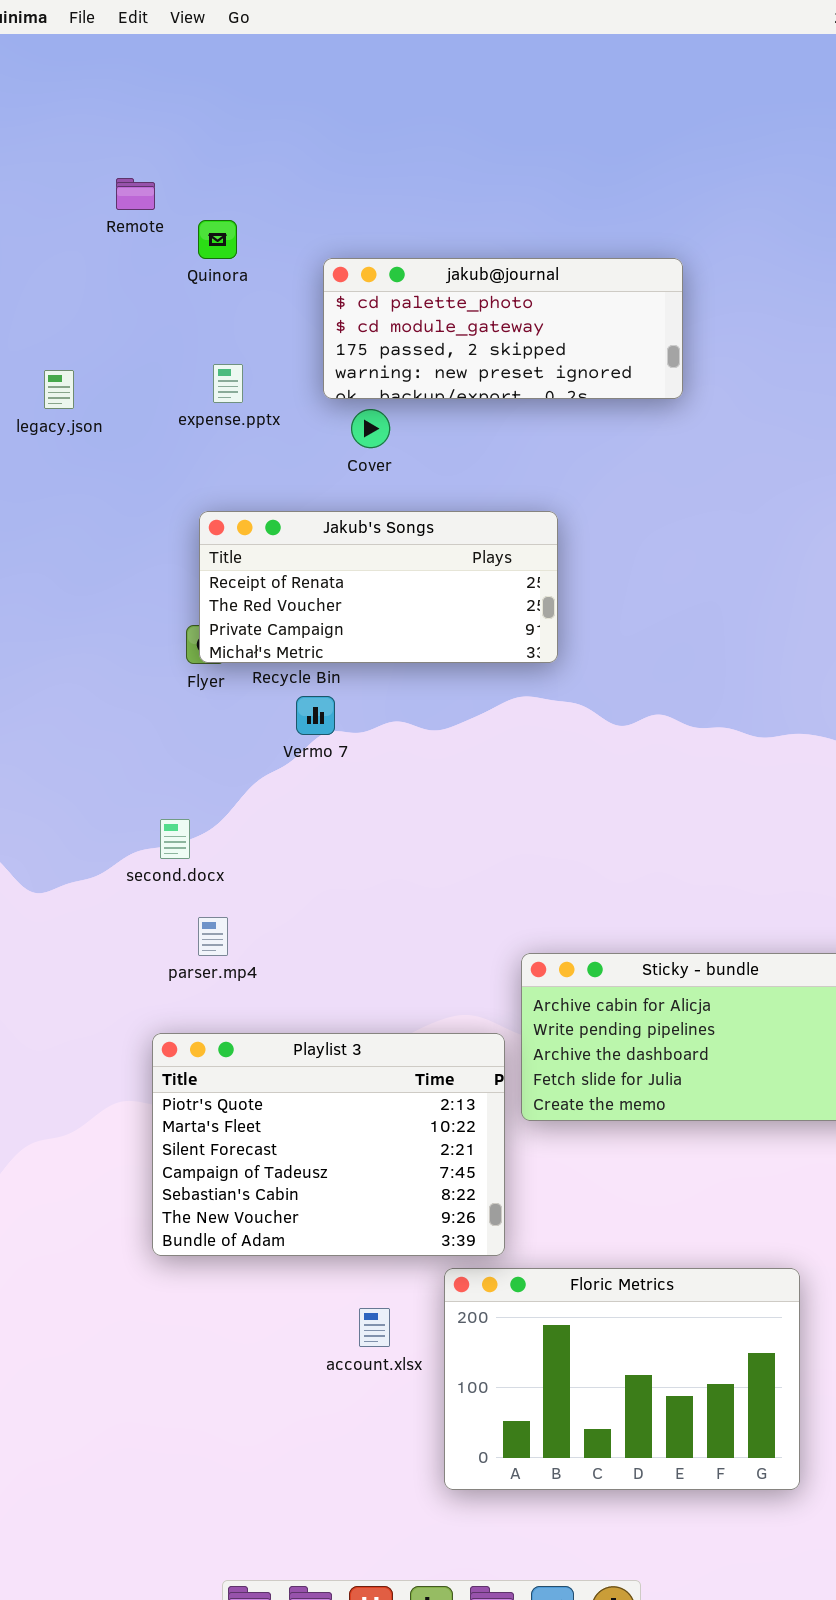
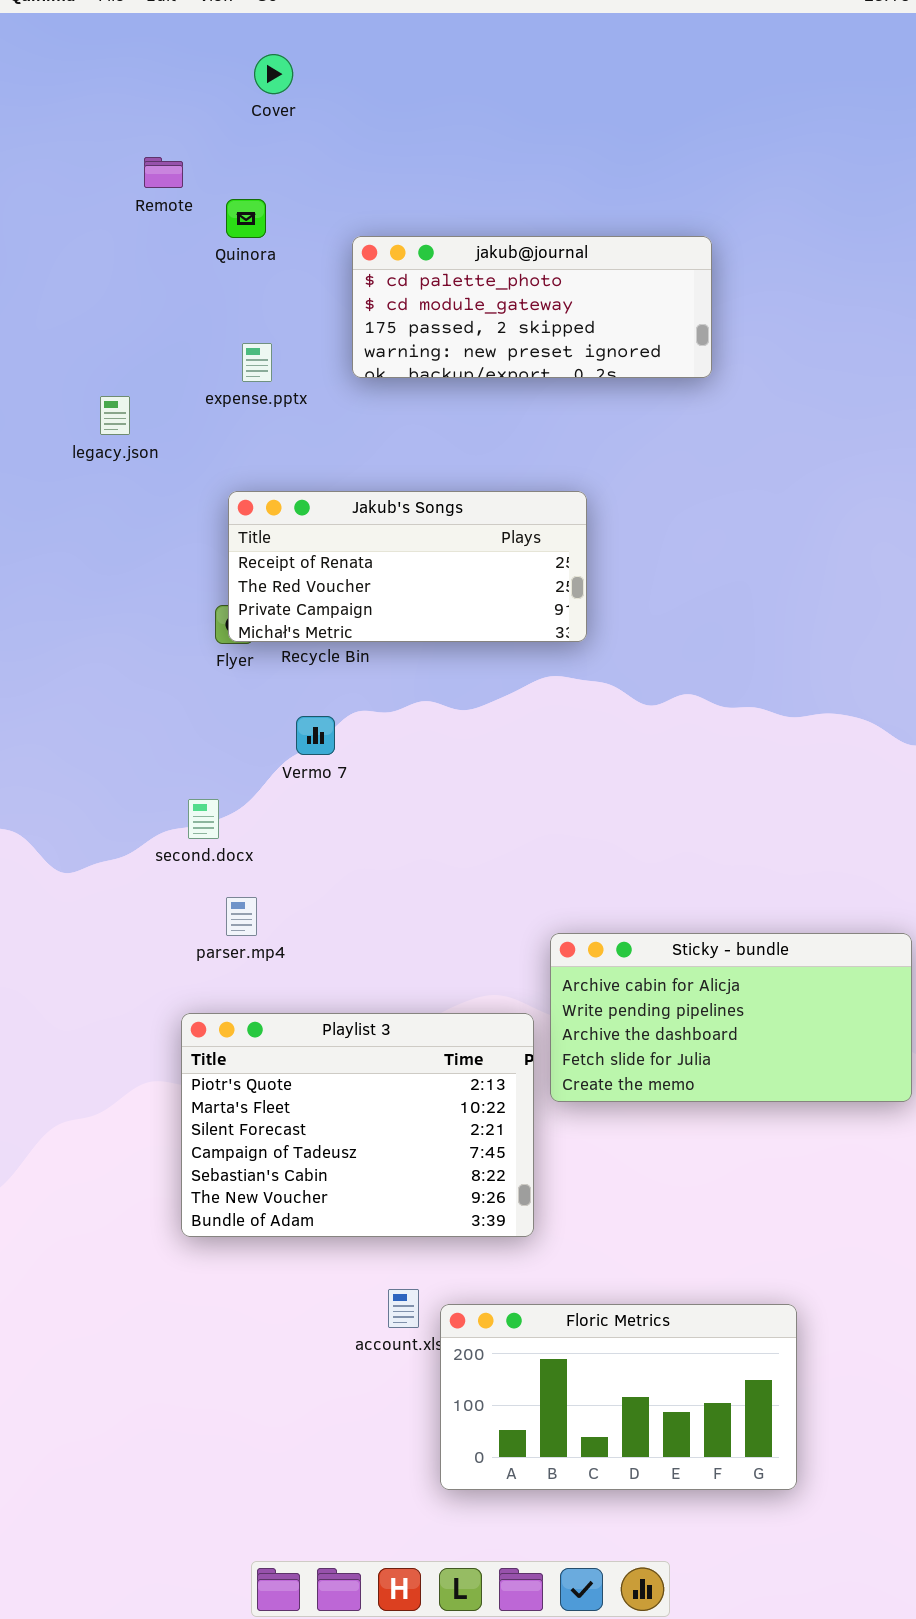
legacy.json: [44,370,74,409] -> [100,396,130,435], moved
Cover: [351,409,390,448] -> [254,54,293,94], moved
Vermo 7: [296,696,335,735] -> [296,716,335,755], moved
Floric Metrics: [444,1268,800,1490] -> [440,1304,797,1490], moved, resized

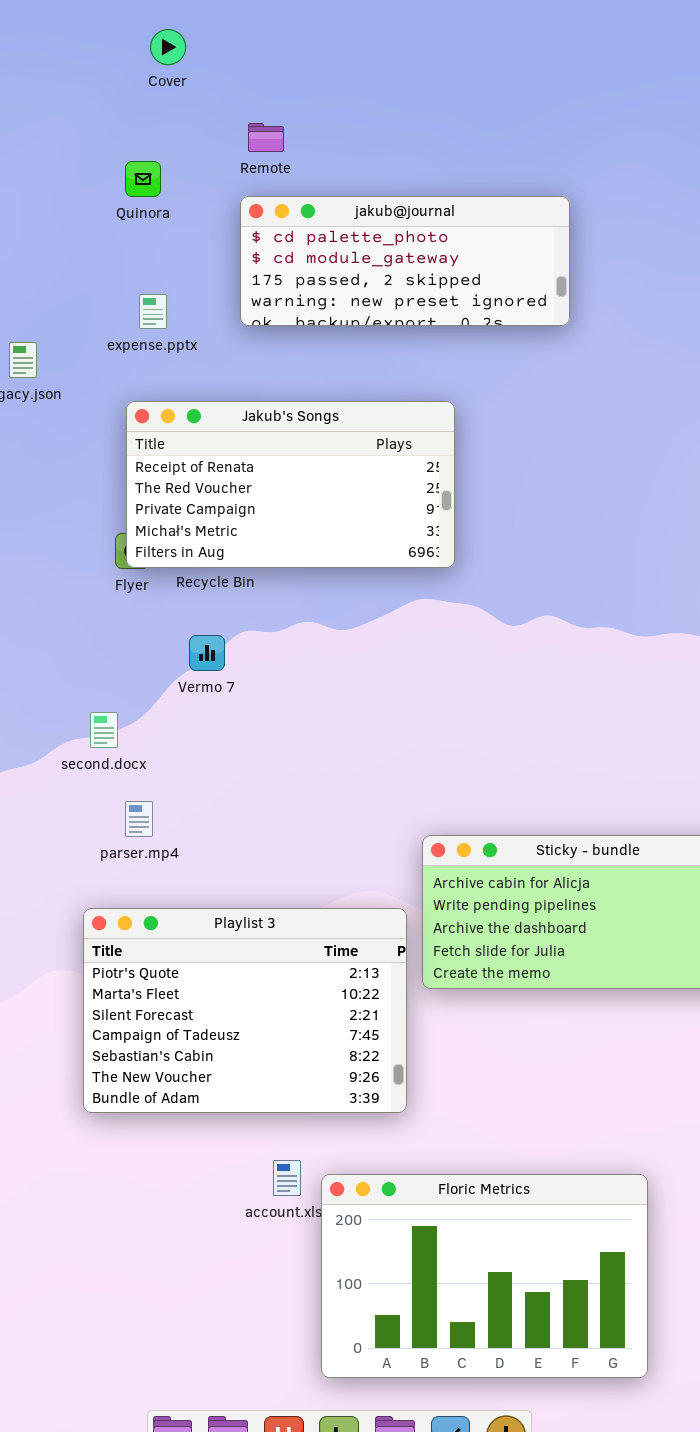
Remote: [144,157,183,188] -> [248,123,284,152], moved
Jakub's Songs: [228,491,587,642] -> [126,401,455,568], resized
Floric Metrics: [440,1304,797,1490] -> [321,1174,648,1378], resized

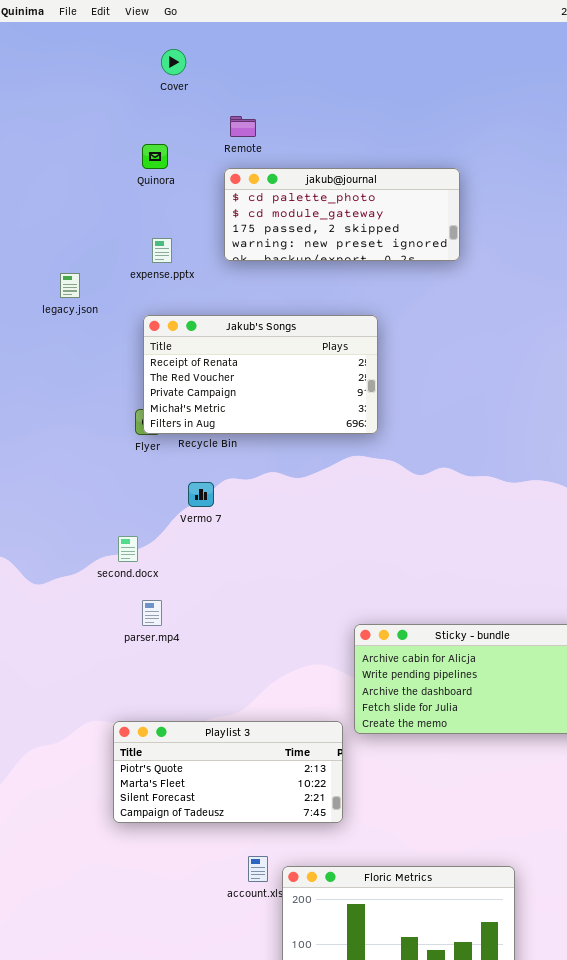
Playlist 3: [83,908,407,1113] -> [113,721,343,823], resized

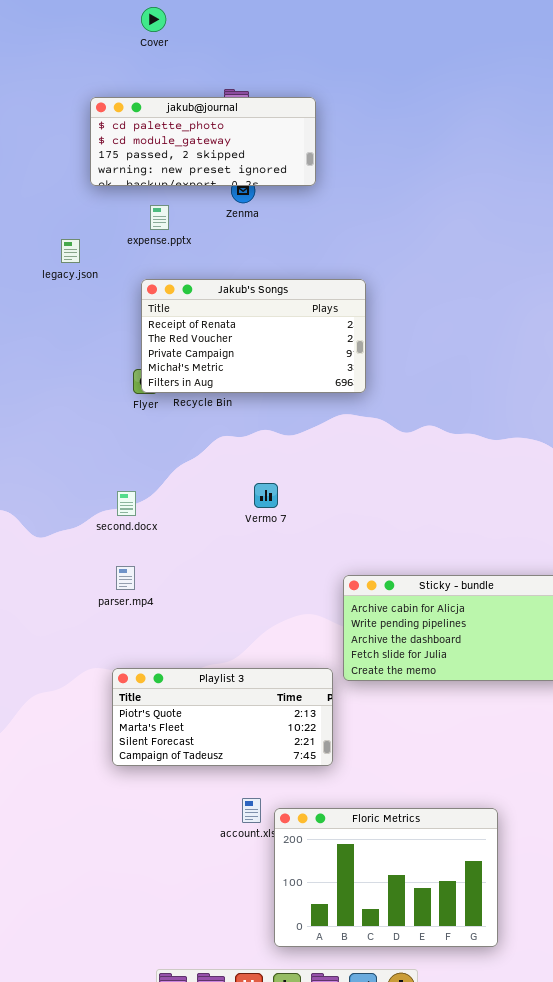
Cover: [161,49,186,75] -> [141,7,166,32], moved
jakub@journal: [224,168,460,261] -> [90,97,316,186], moved
Vermo 7: [188,482,214,507] -> [254,483,278,508], moved
parser.mp4: [142,600,162,626] -> [116,566,135,590], moved

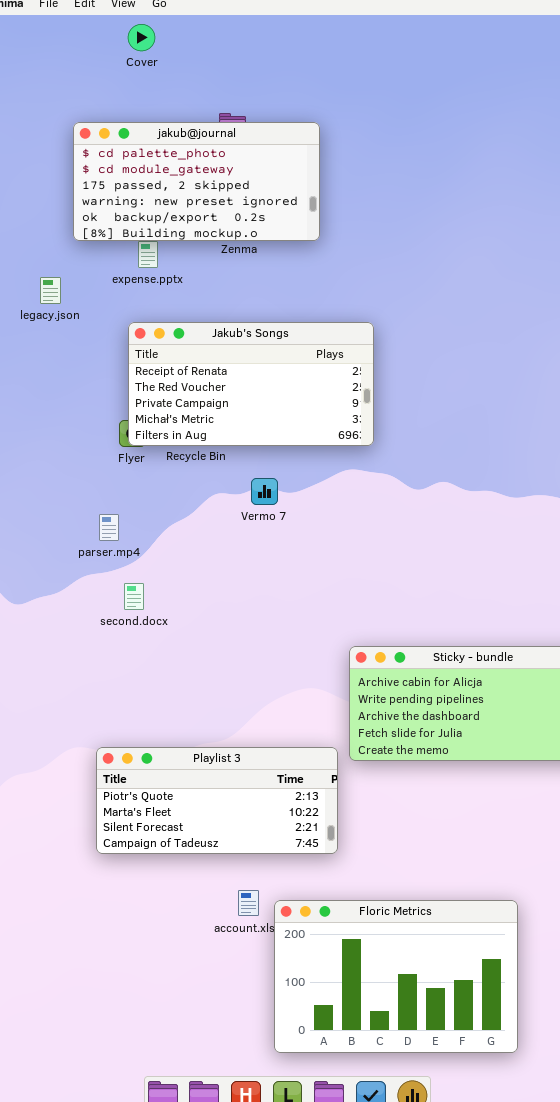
jakub@journal: [90,97,316,186] -> [73,122,320,241], resized
Vermo 7: [254,483,278,508] -> [251,478,278,505], moved
second.docx: [117,491,136,516] -> [124,583,144,610], moved
parser.mp4: [116,566,135,590] -> [99,514,119,541], moved

